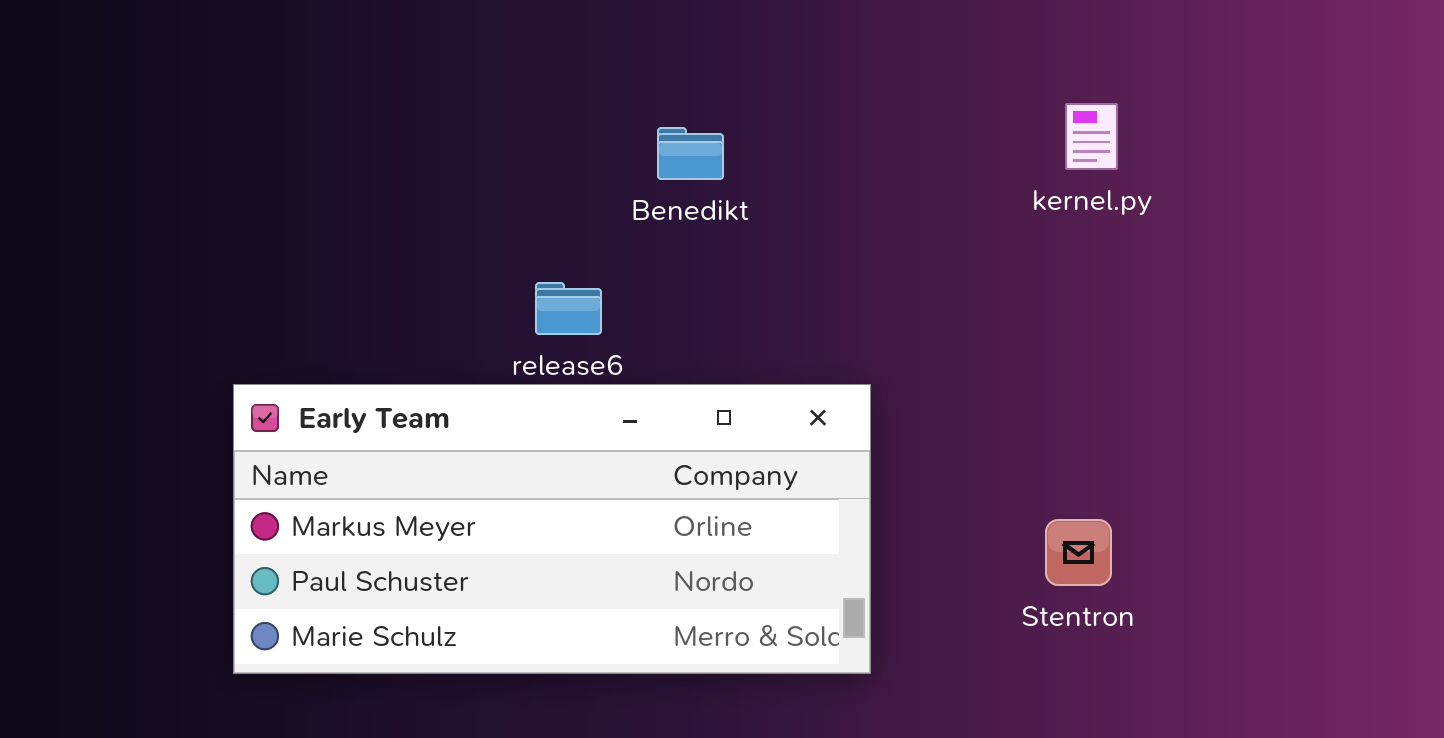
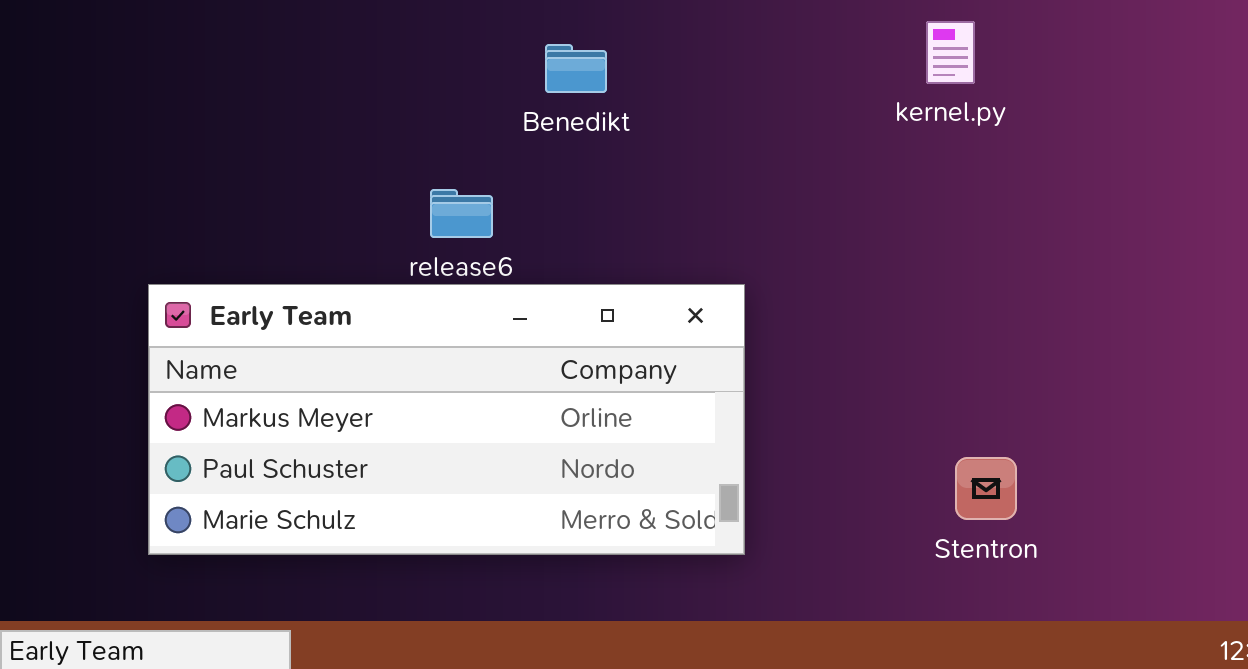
Stentron: [1045,519,1112,586] -> [955,457,1017,520], moved

